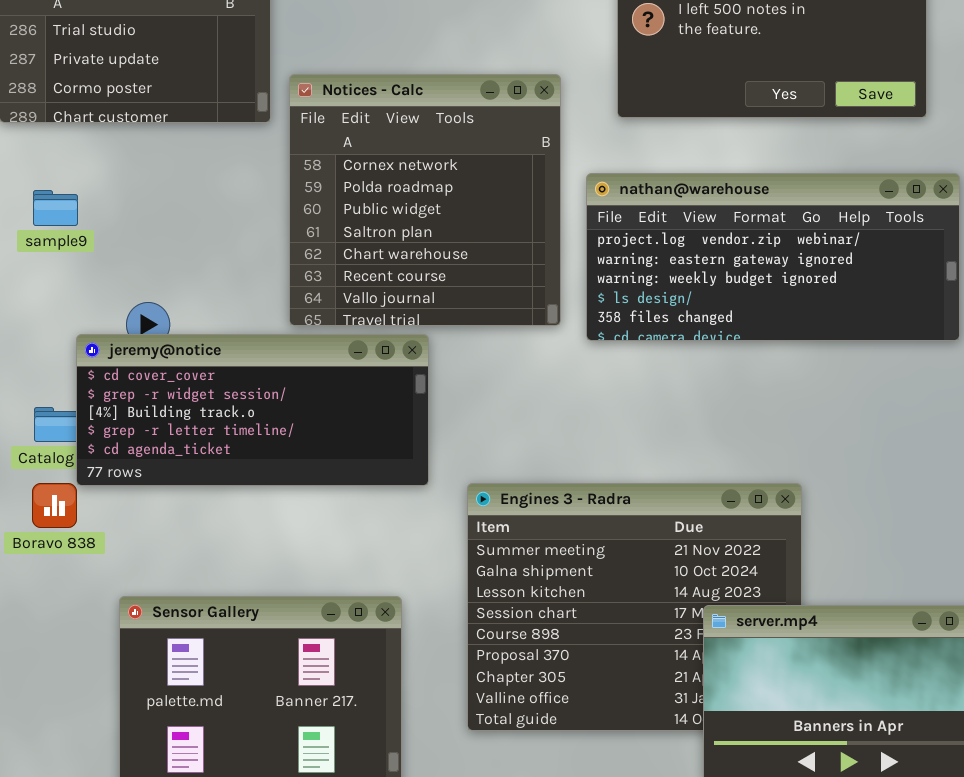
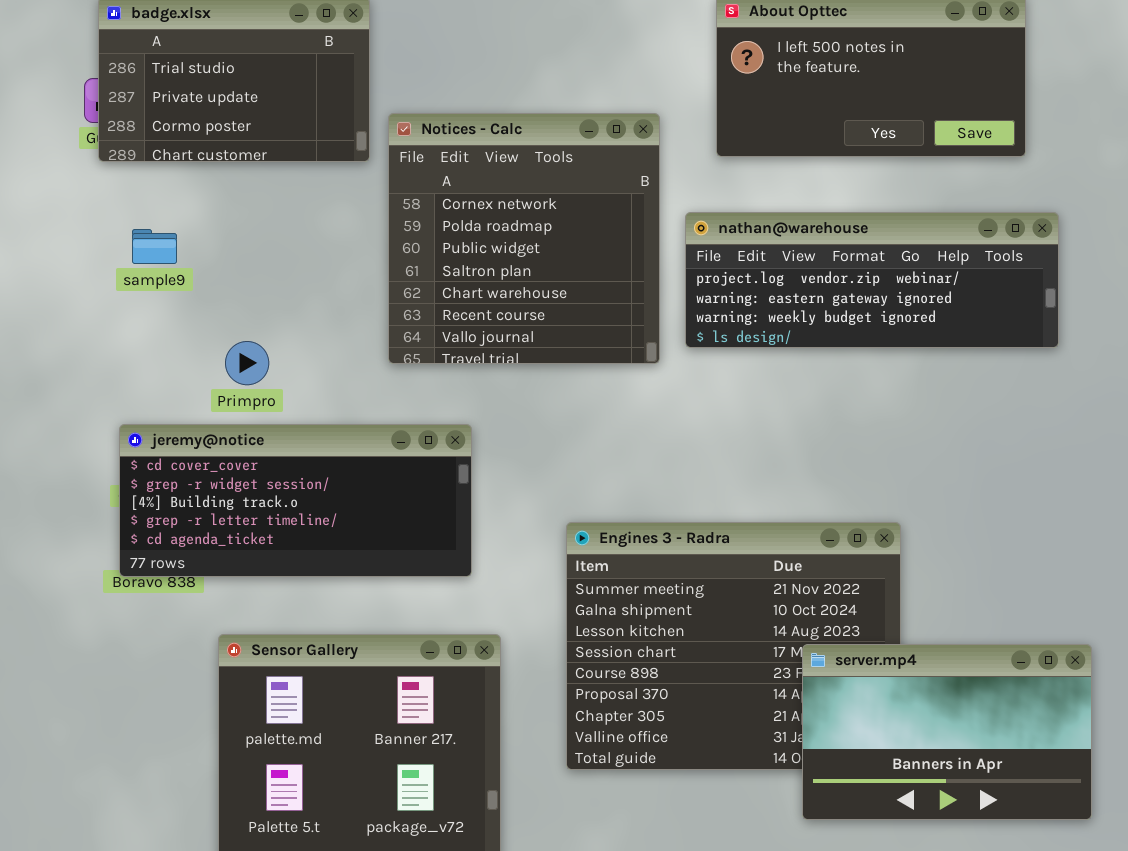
nathan@warehouse: [586,173,960,341] -> [685,212,1059,348], resized
jeremy@notice: [76,334,429,486] -> [119,424,472,577], moved

